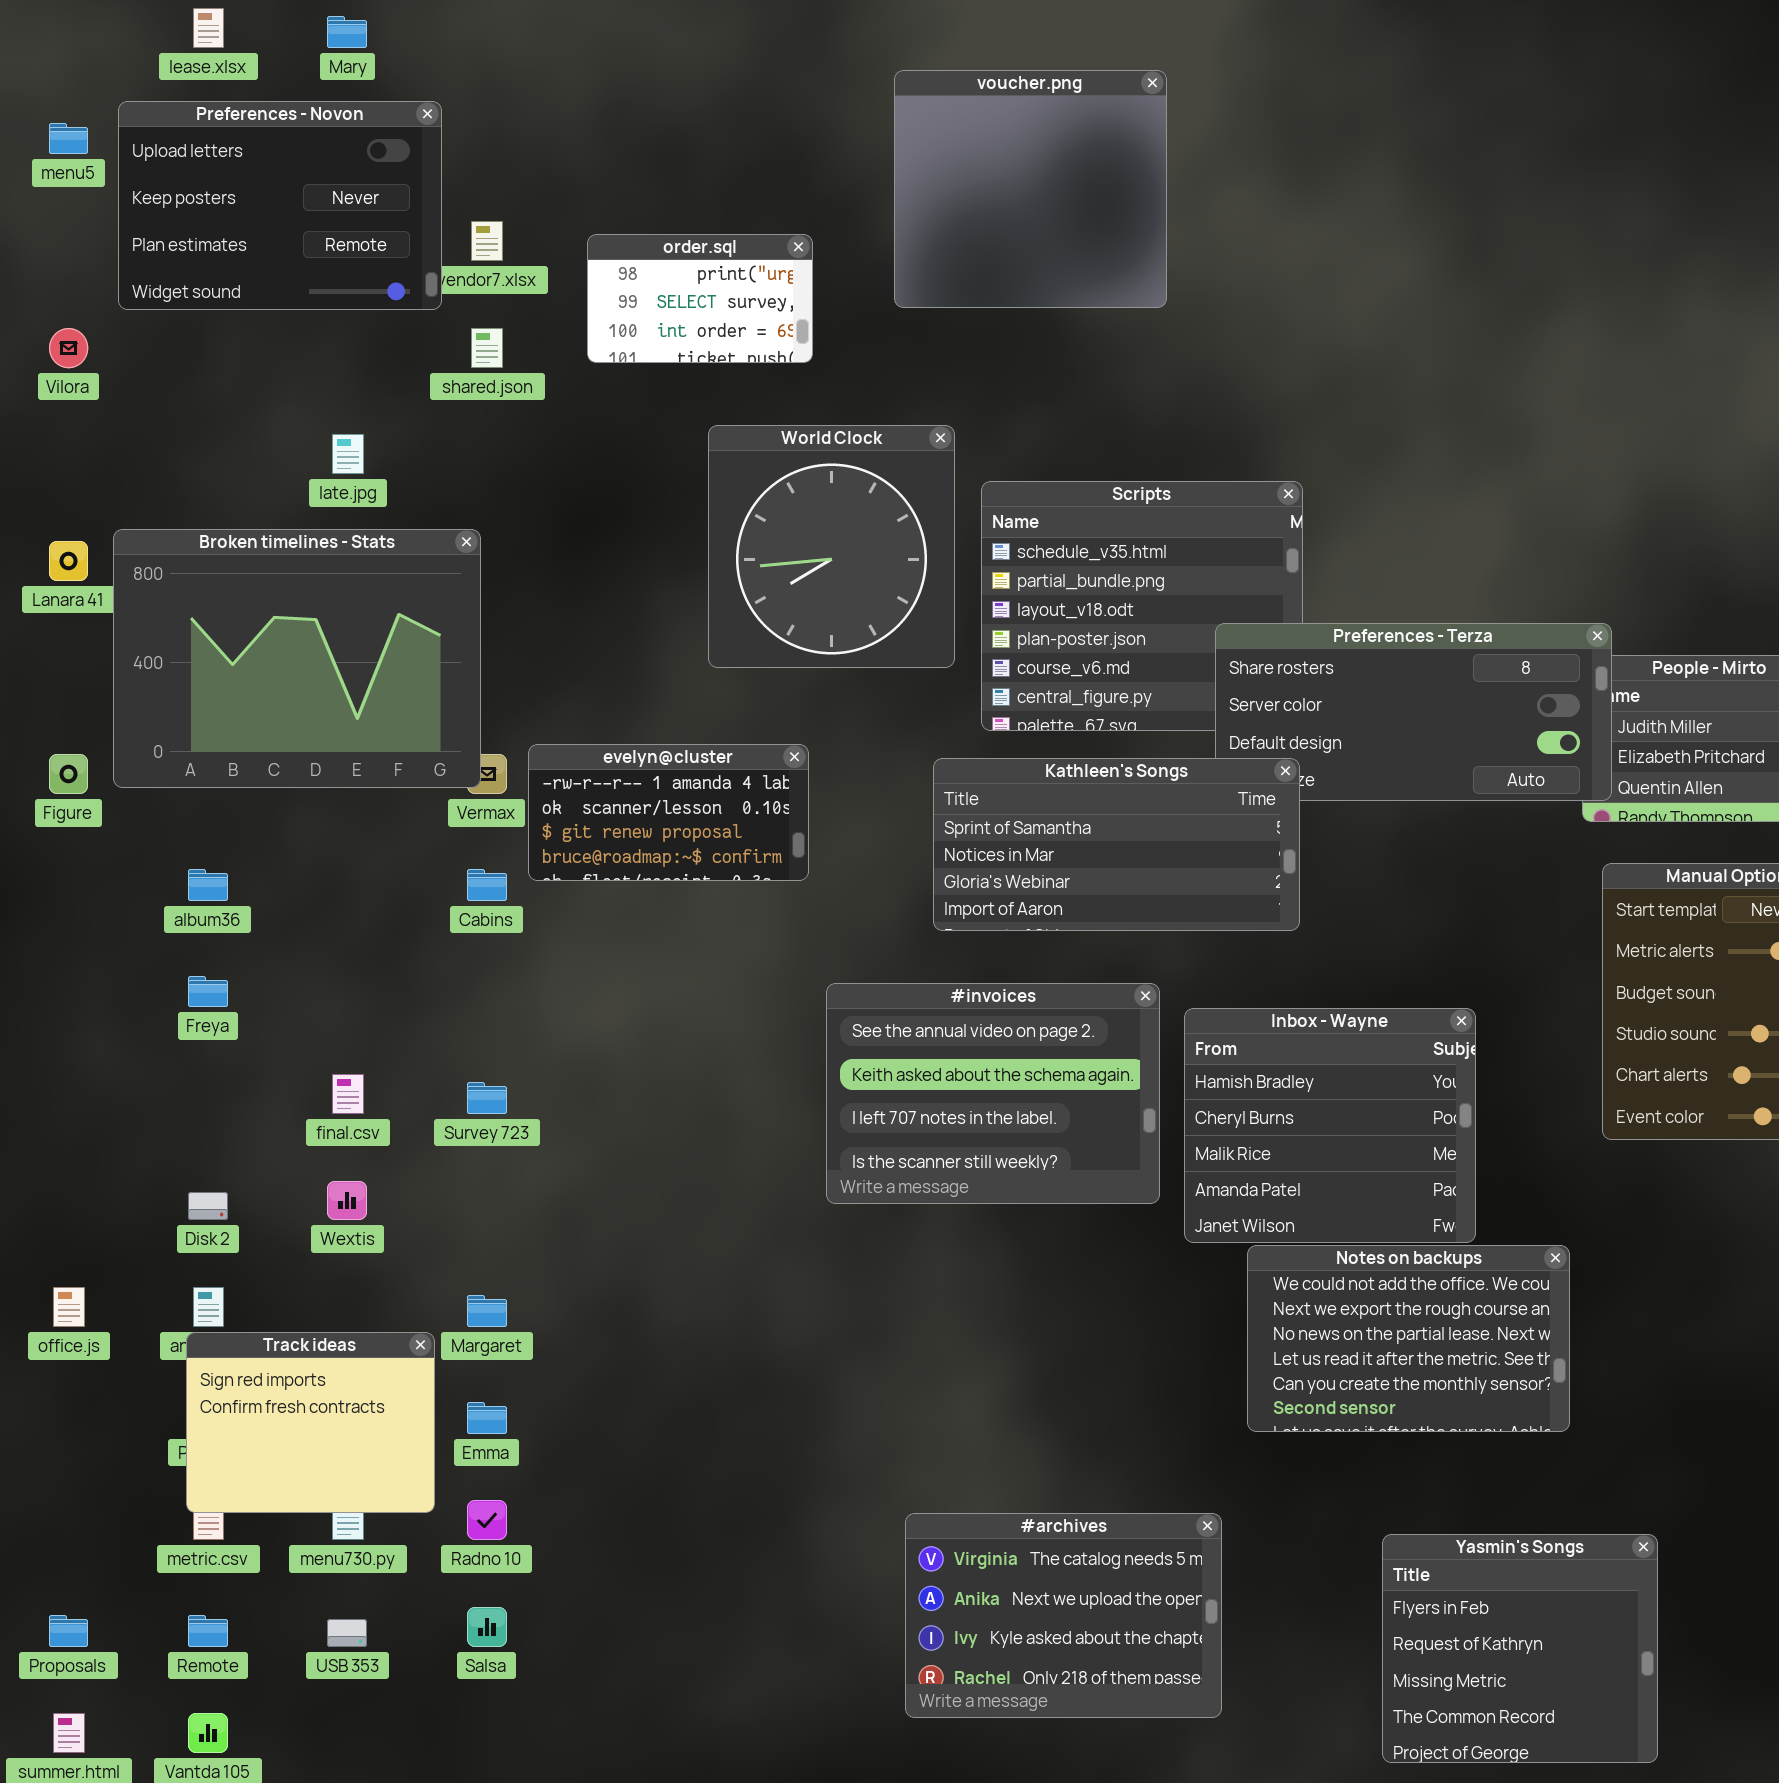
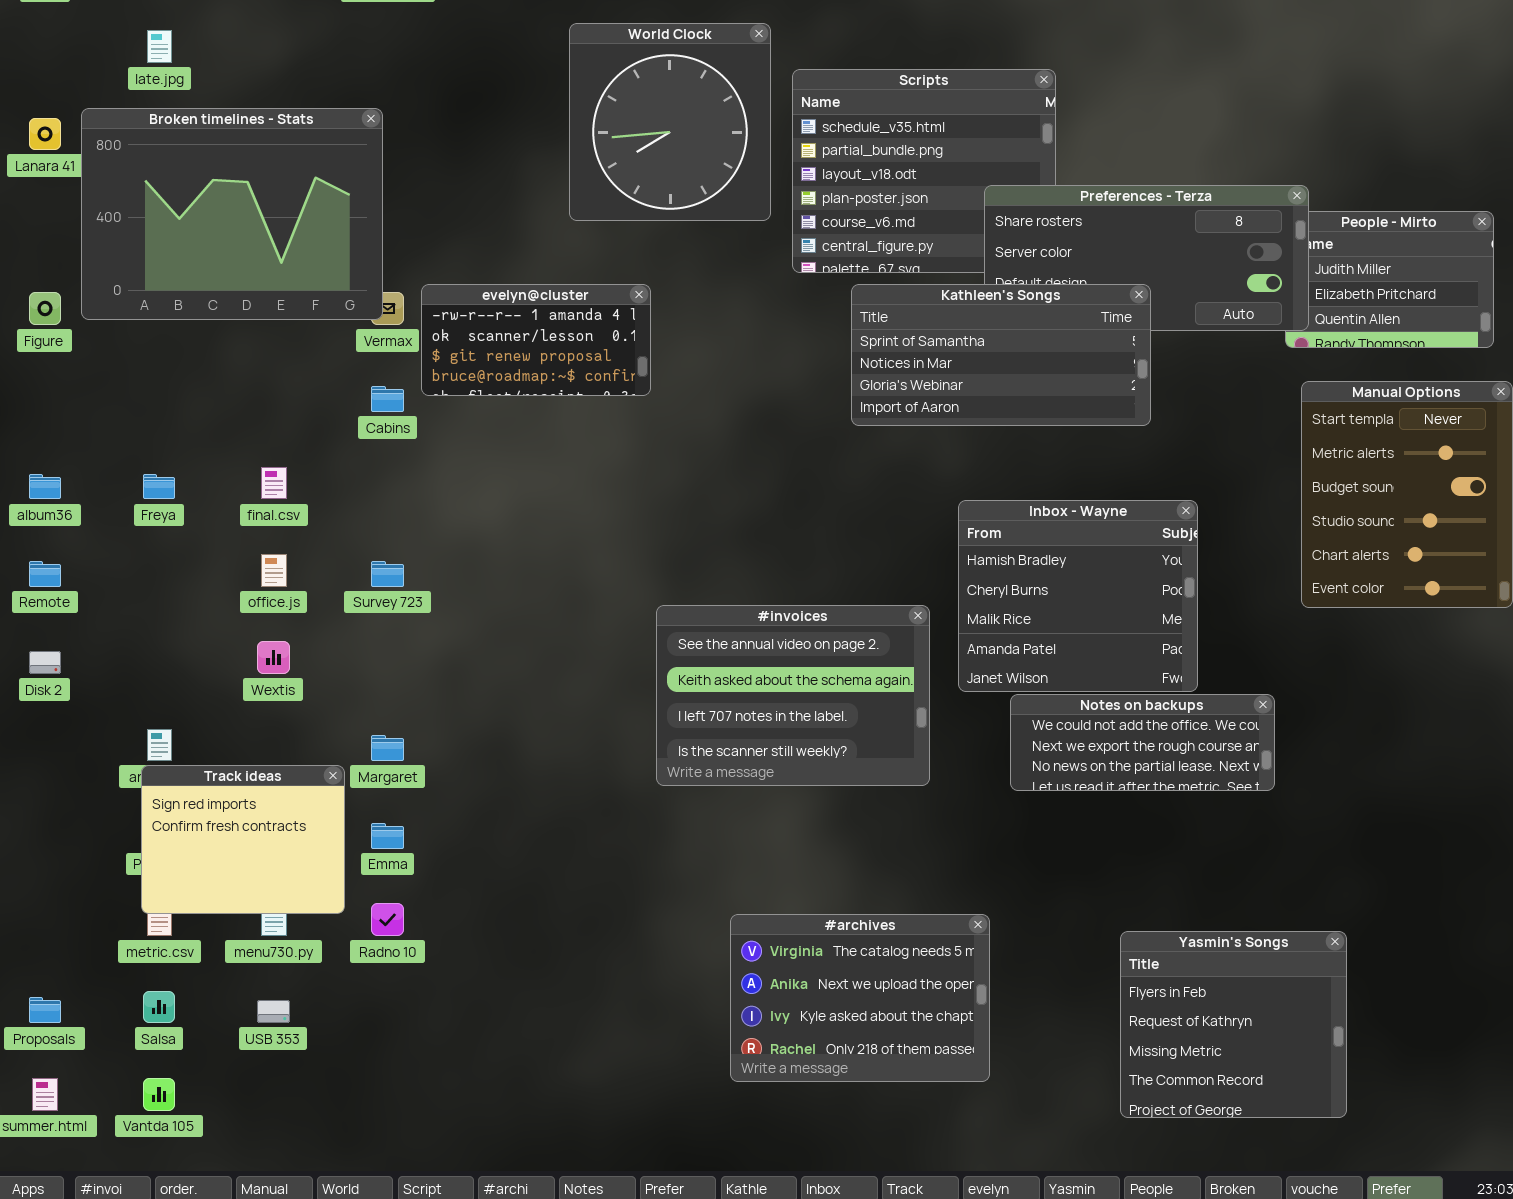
late.jpg: [332,434,364,474] -> [147,30,172,63], moved
Kathleen's Songs: [933,758,1300,931] -> [851,284,1151,426], moved
album36: [188,869,228,901] -> [29,474,61,499], moved
#invoices: [826,983,1160,1204] -> [656,605,930,786], moved
final.csv: [332,1074,364,1114] -> [261,467,287,499], moved
Disk 2: [188,1192,228,1220] -> [29,651,61,674], moved
Notes on backups: [1247,1245,1570,1432] -> [1010,694,1275,791], resized
office.js: [53,1287,85,1327] -> [261,554,287,587], moved
Salsa: [467,1607,507,1647] -> [143,991,175,1023], moved
Remote: [188,1615,228,1647] -> [29,561,61,587], moved

